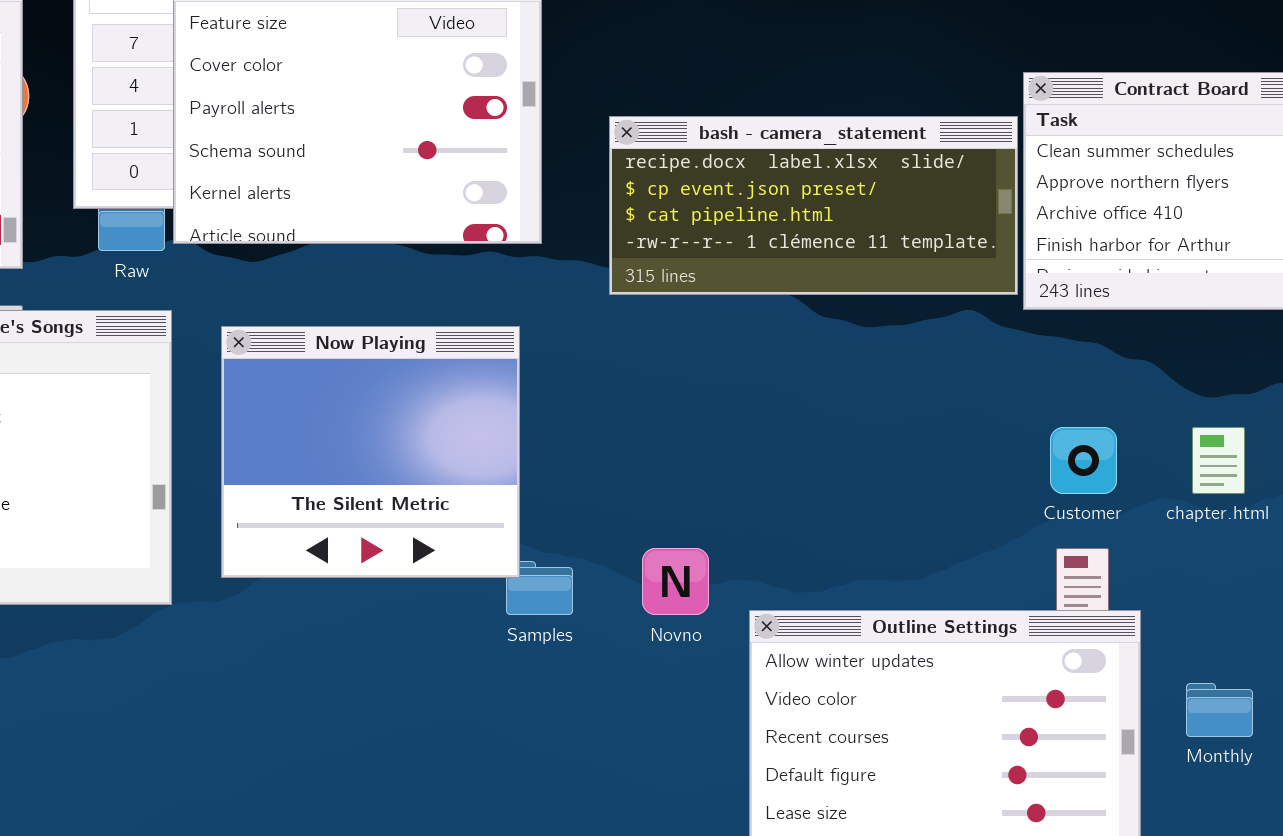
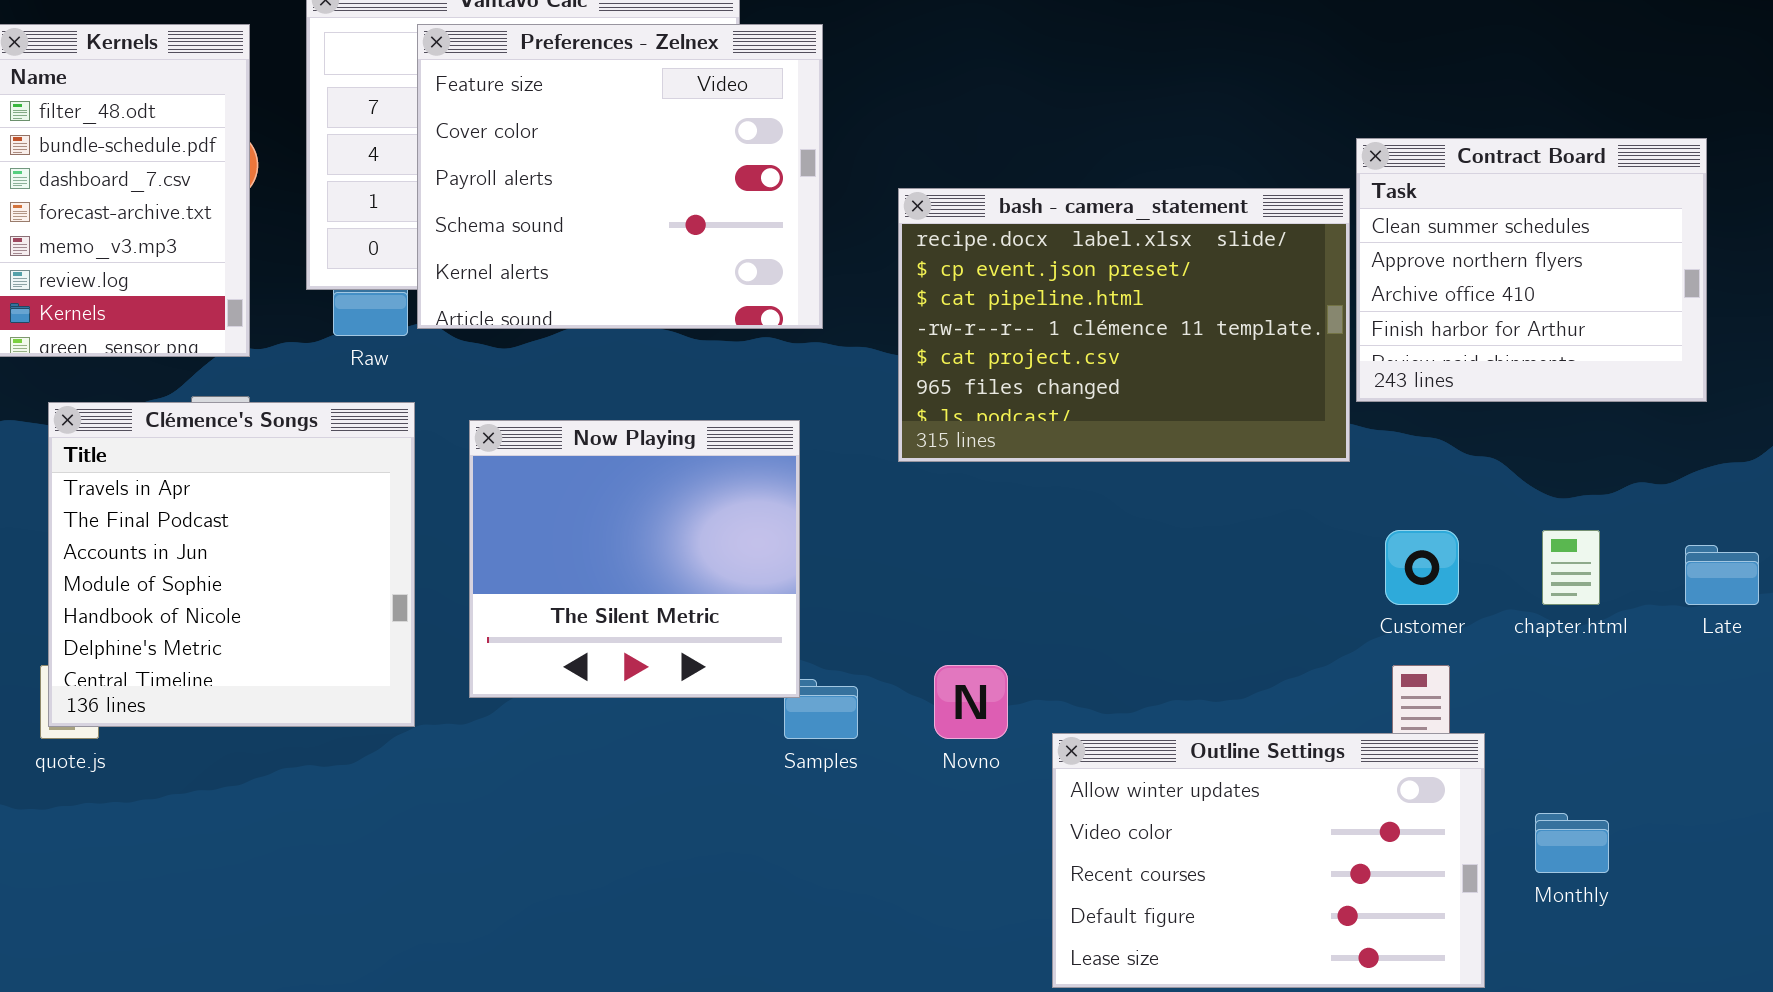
bash - camera_statement: [609,116,1018,295] -> [898,188,1350,462], resized

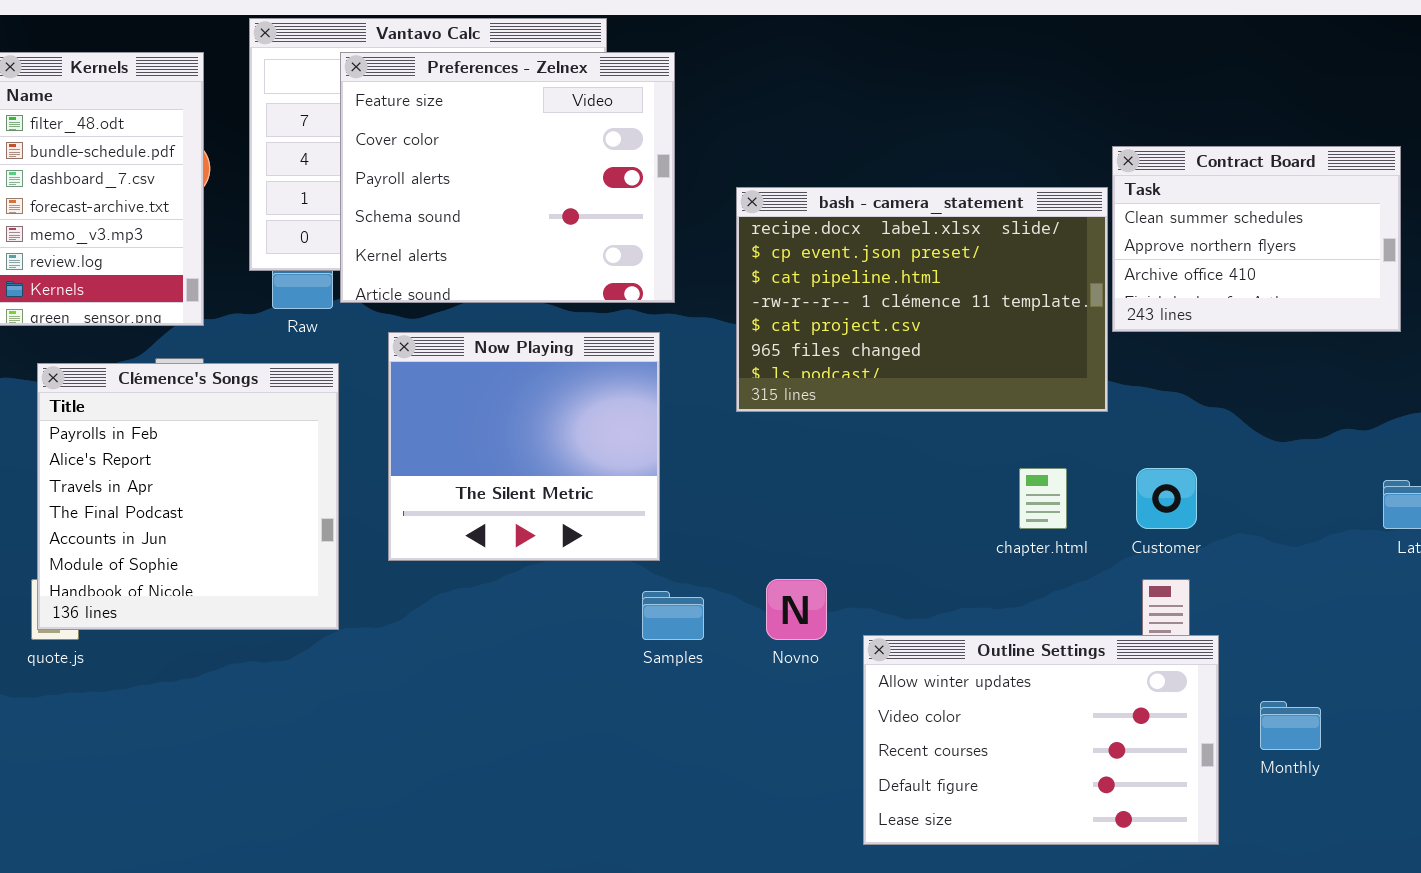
Contract Board: [1356,138,1707,402] -> [1112,146,1401,332], resized
Clémence's Songs: [48,402,415,727] -> [37,363,339,630], scrolled up 2 rows
Now Playing: [469,420,800,698] -> [388,332,660,561], moved
chapter.html: [1542,530,1600,605] -> [1019,468,1067,529], moved

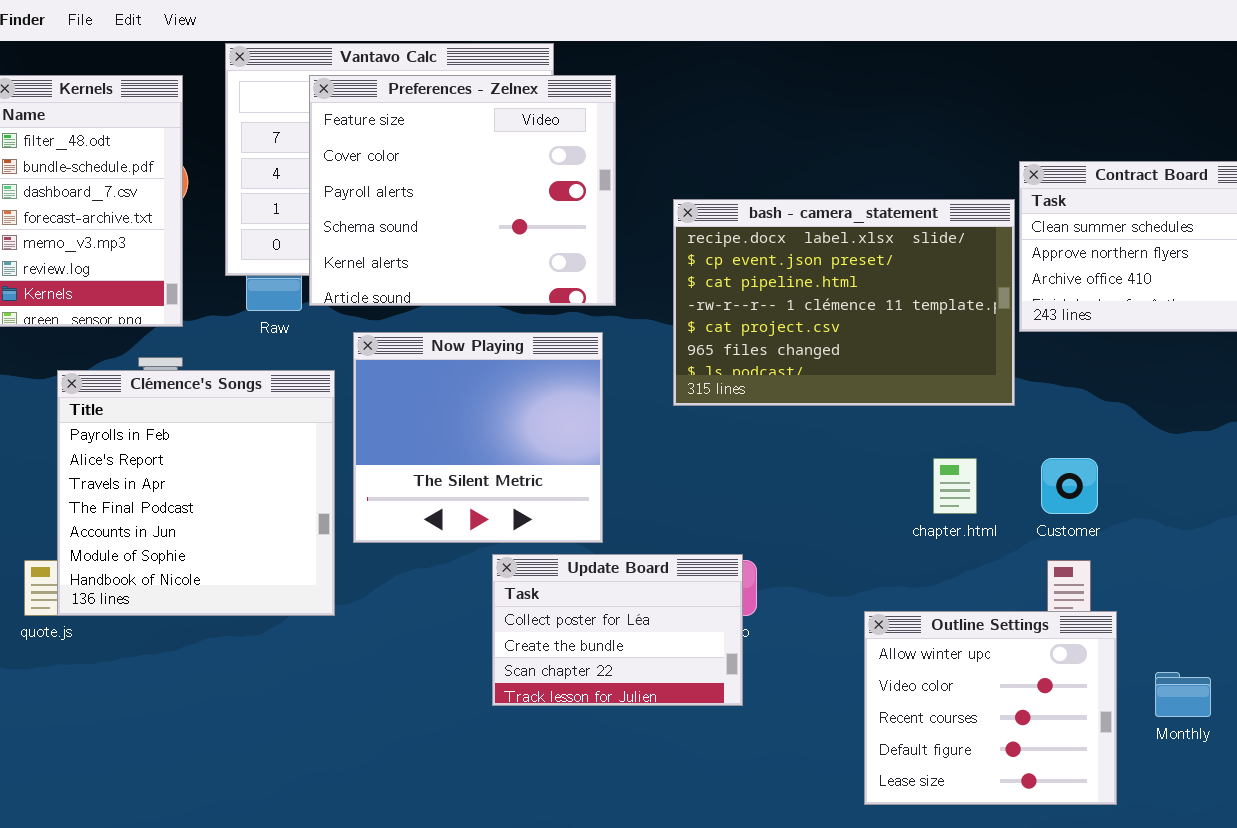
Clémence's Songs: [37,363,339,630] -> [57,370,335,616], moved
Update Board: none -> [492,554,743,706], opened
Outline Settings: [863,635,1219,845] -> [864,611,1117,805], resized

